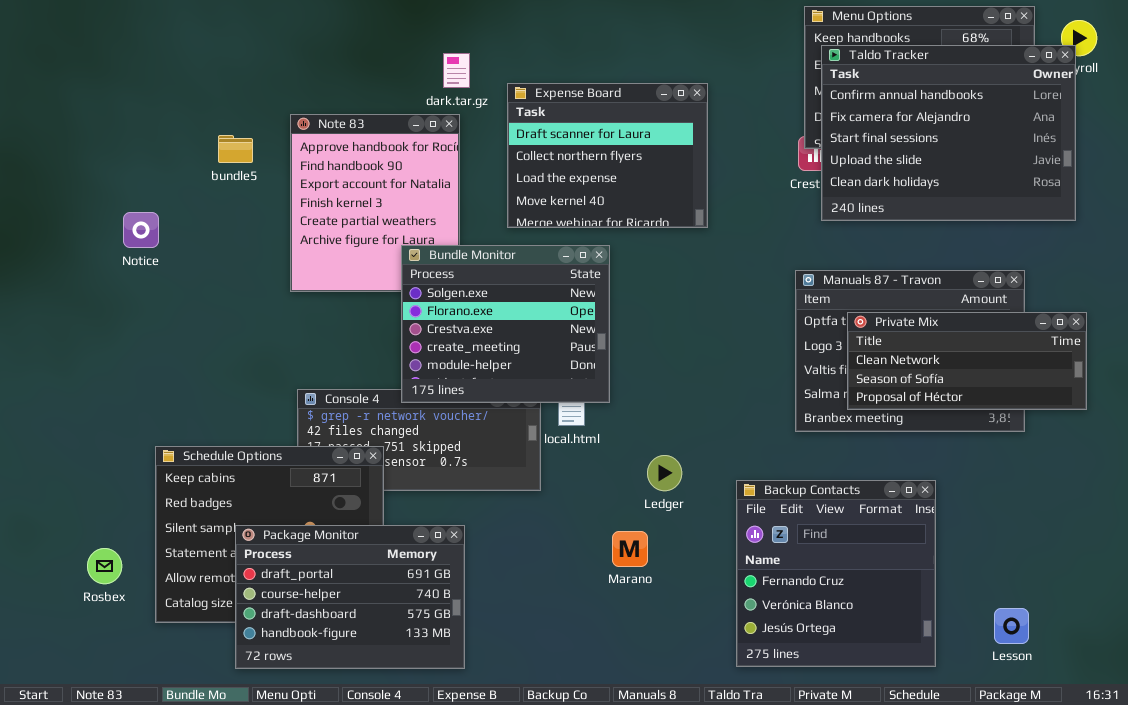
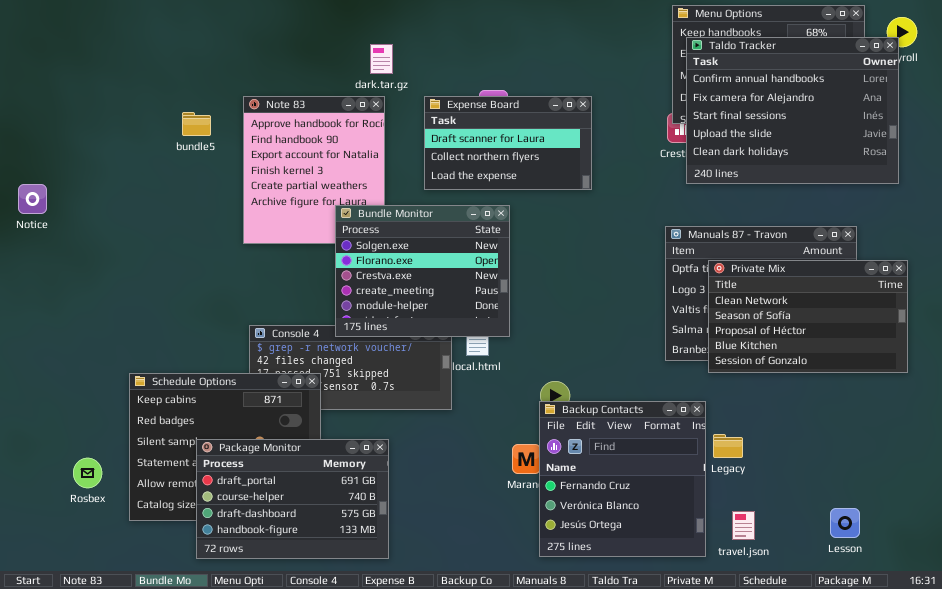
Expense Board: [507,83,708,228] -> [424,96,592,190], resized
Notice: [123,212,159,248] -> [18,184,47,214], moved
Private Mix: [847,312,1087,410] -> [708,260,908,373], resized
Backup Contacts: [736,480,936,667] -> [539,401,706,557], moved

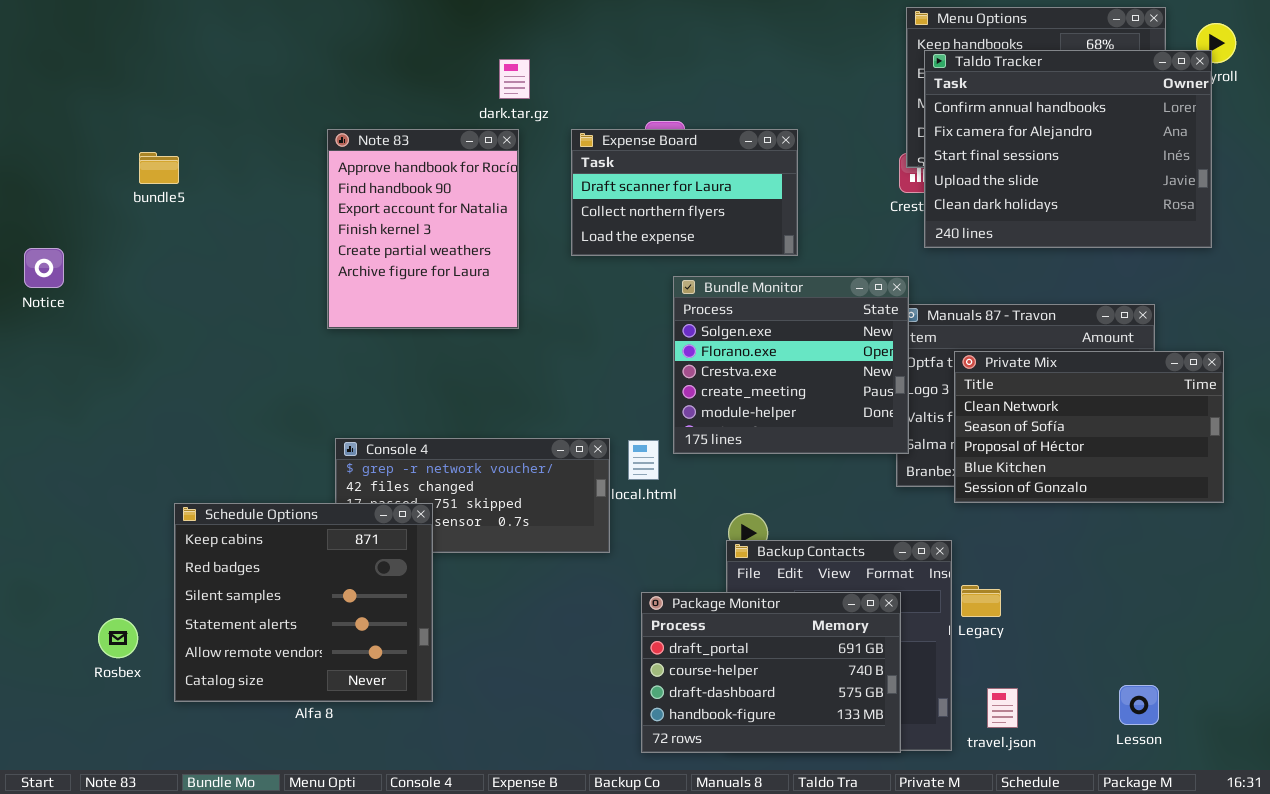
bundle5: [182,112,211,136] -> [139,152,179,184], moved
Bundle Monitor: [335,205,510,337] -> [673,276,909,454], moved
Package Monitor: [196,439,389,559] -> [641,592,901,753], moved

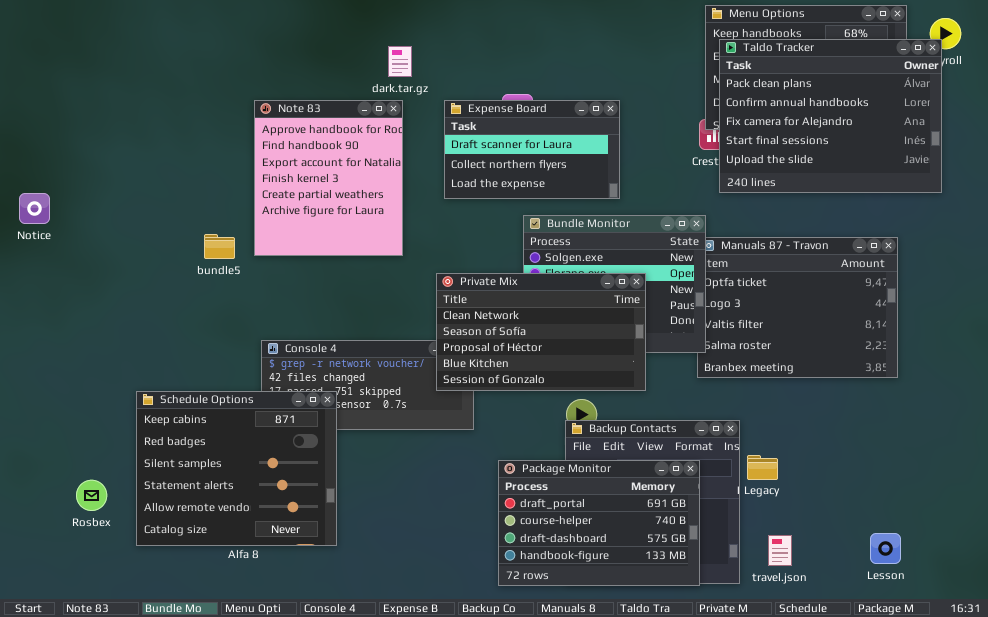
Taldo Tracker: [924,50,1212,248] -> [719,39,942,193], scrolled up 1 row
bundle5: [139,152,179,184] -> [204,234,235,259], moved
Private Mix: [954,351,1224,503] -> [436,273,646,391], moved

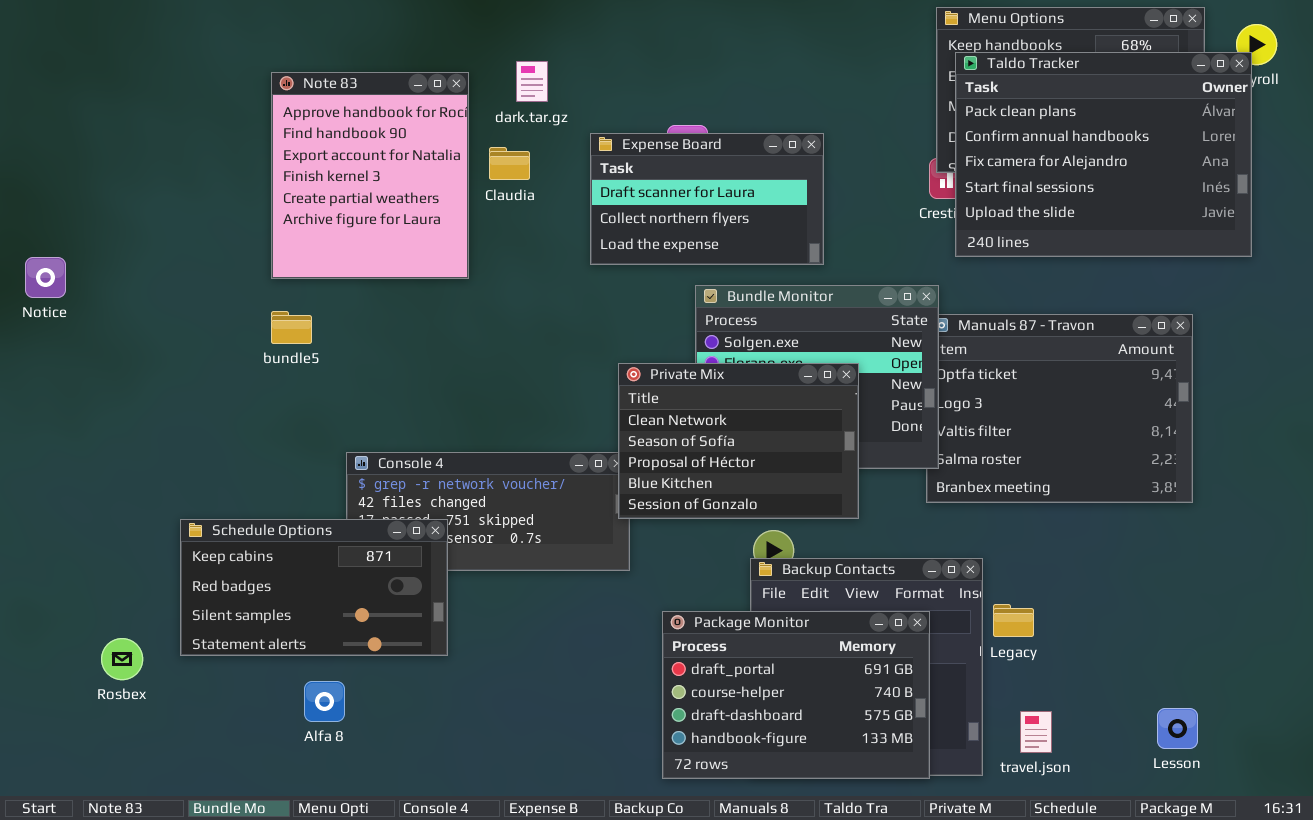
Note 83: [254,100,403,256] -> [271,72,469,279], moved
Private Mix: [436,273,646,391] -> [618,363,859,519], resized
Schedule Options: [136,391,337,546] -> [180,519,448,656], resized

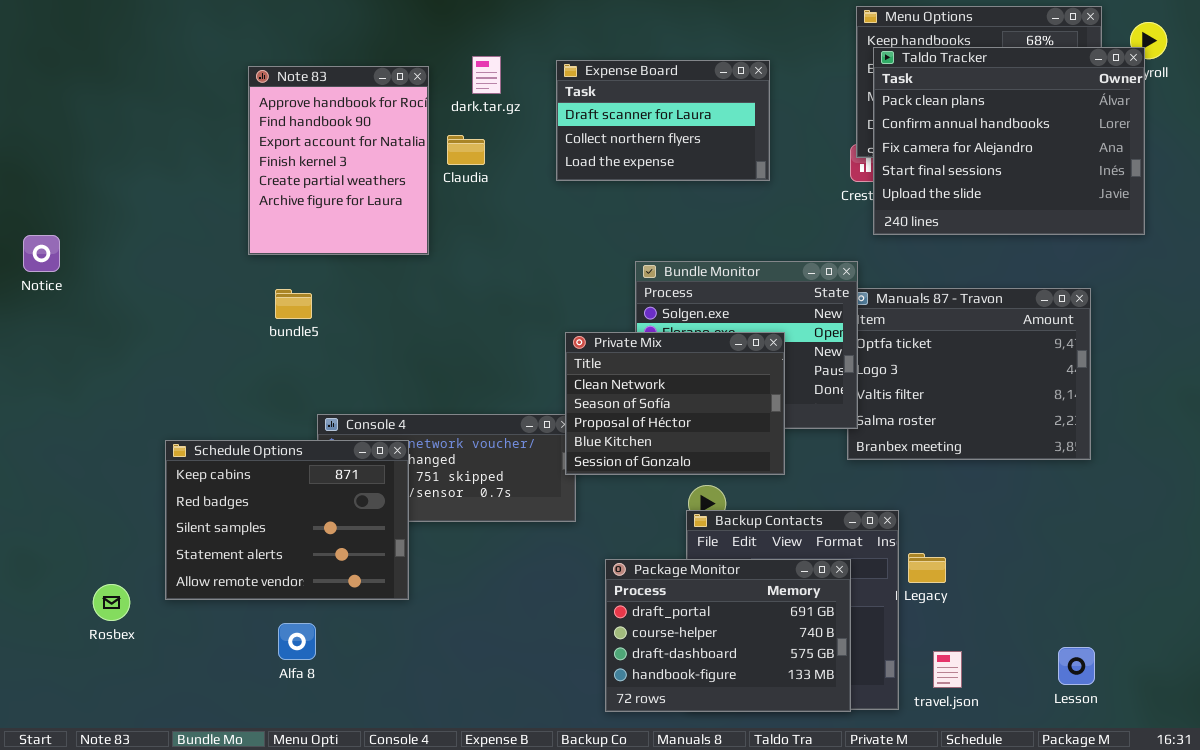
Expense Board: [590,133,824,265] -> [556,60,770,181], moved
bundle5: [271,311,312,344] -> [275,289,312,319], moved
Schedule Options: [180,519,448,656] -> [165,440,409,600], resized

